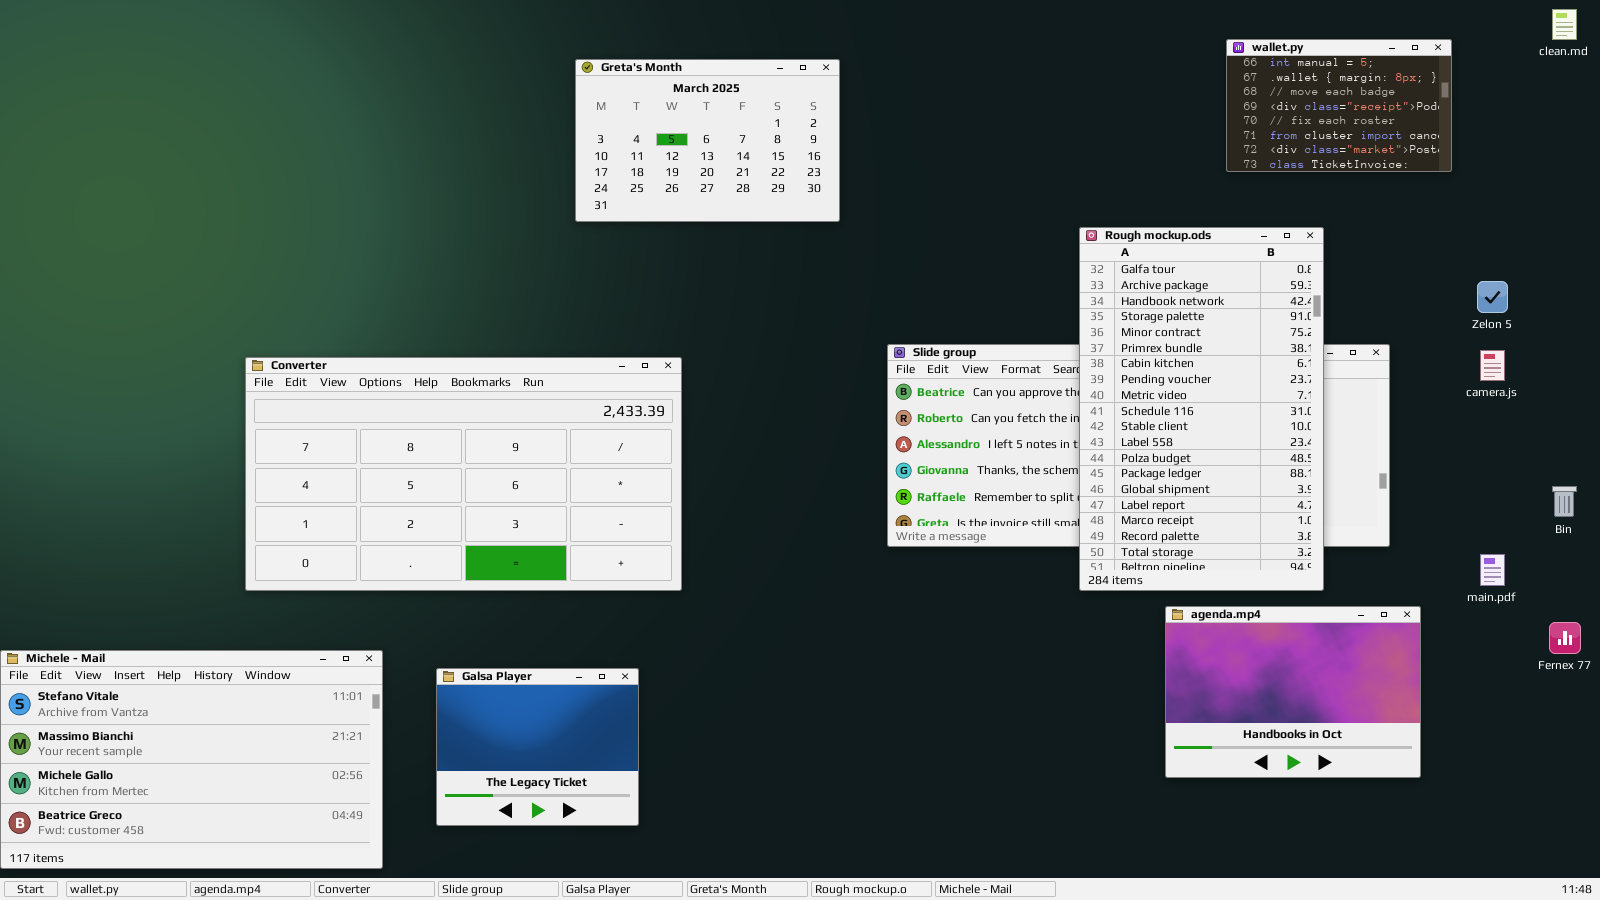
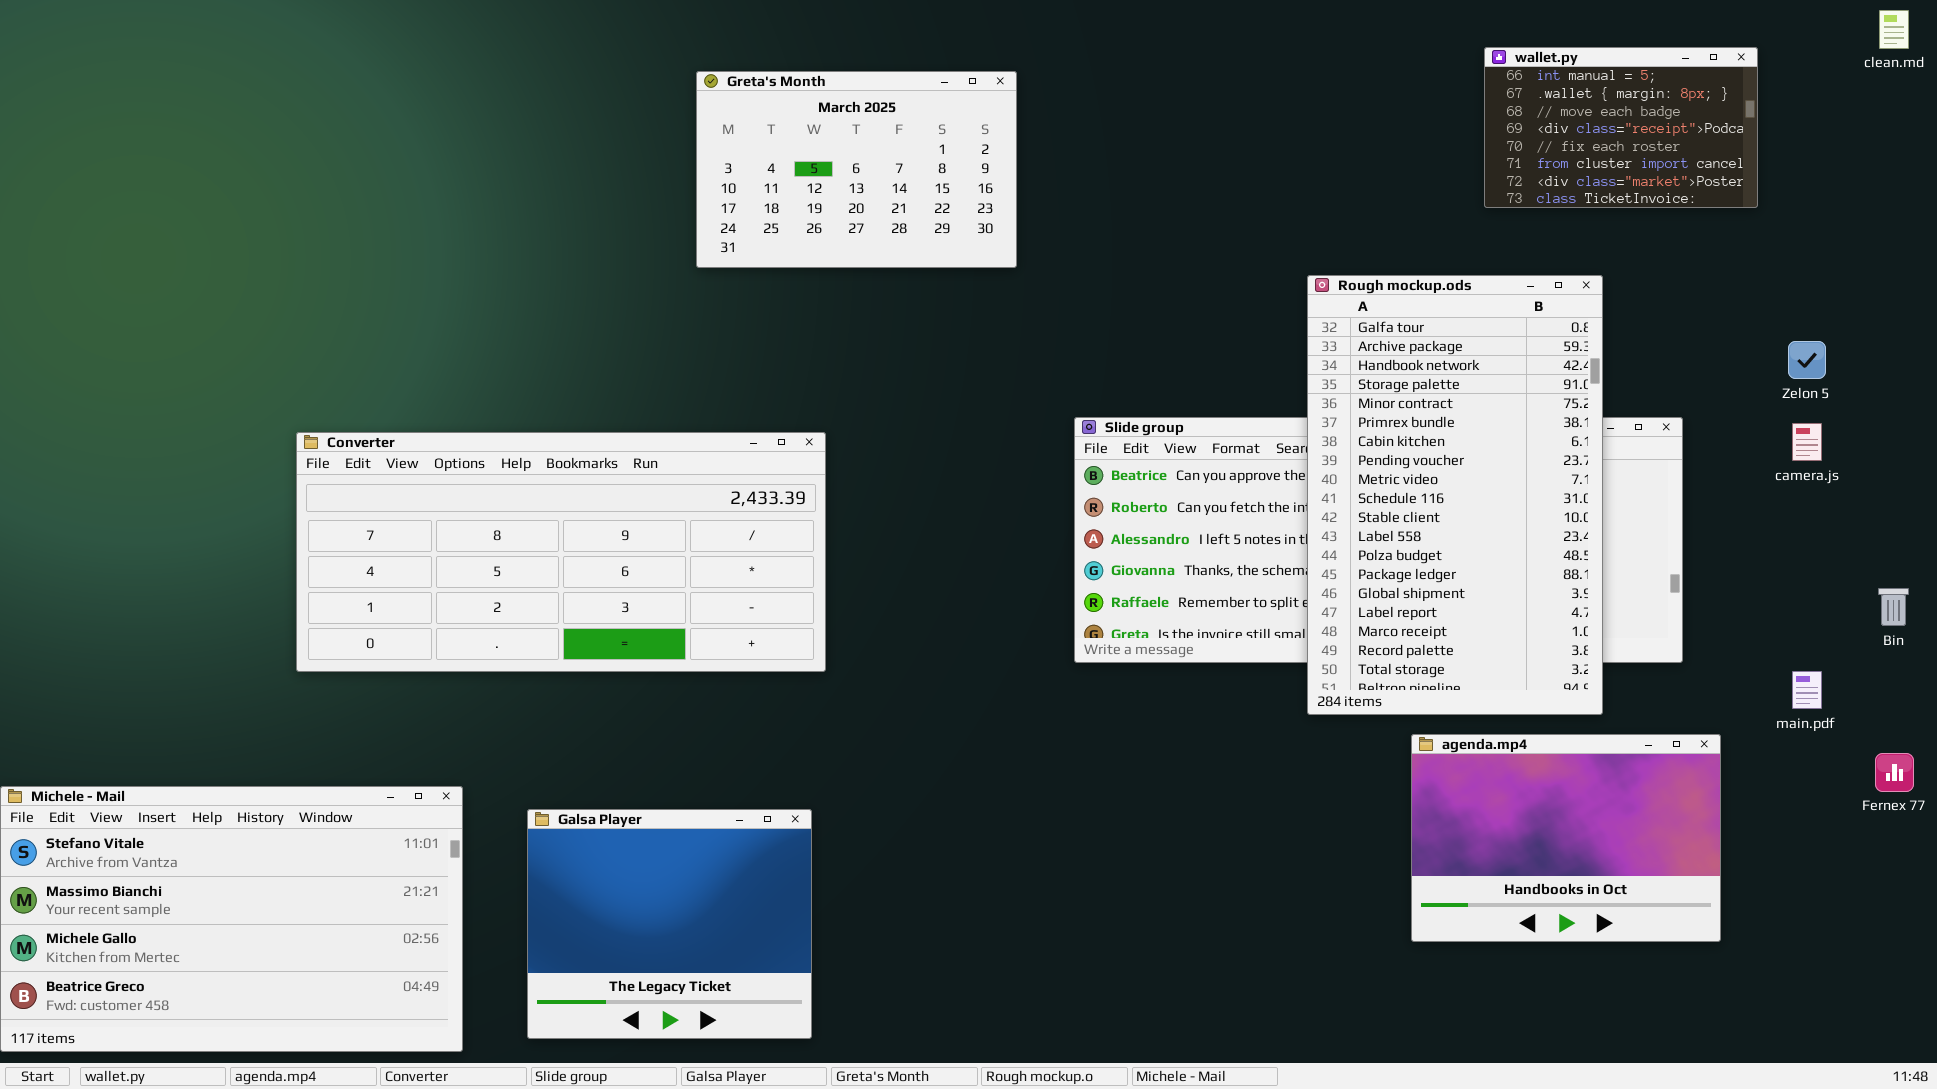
Converter: [245,357,682,591] -> [296,432,826,672], resized
Galsa Player: [436,668,639,826] -> [527,809,812,1039], resized

